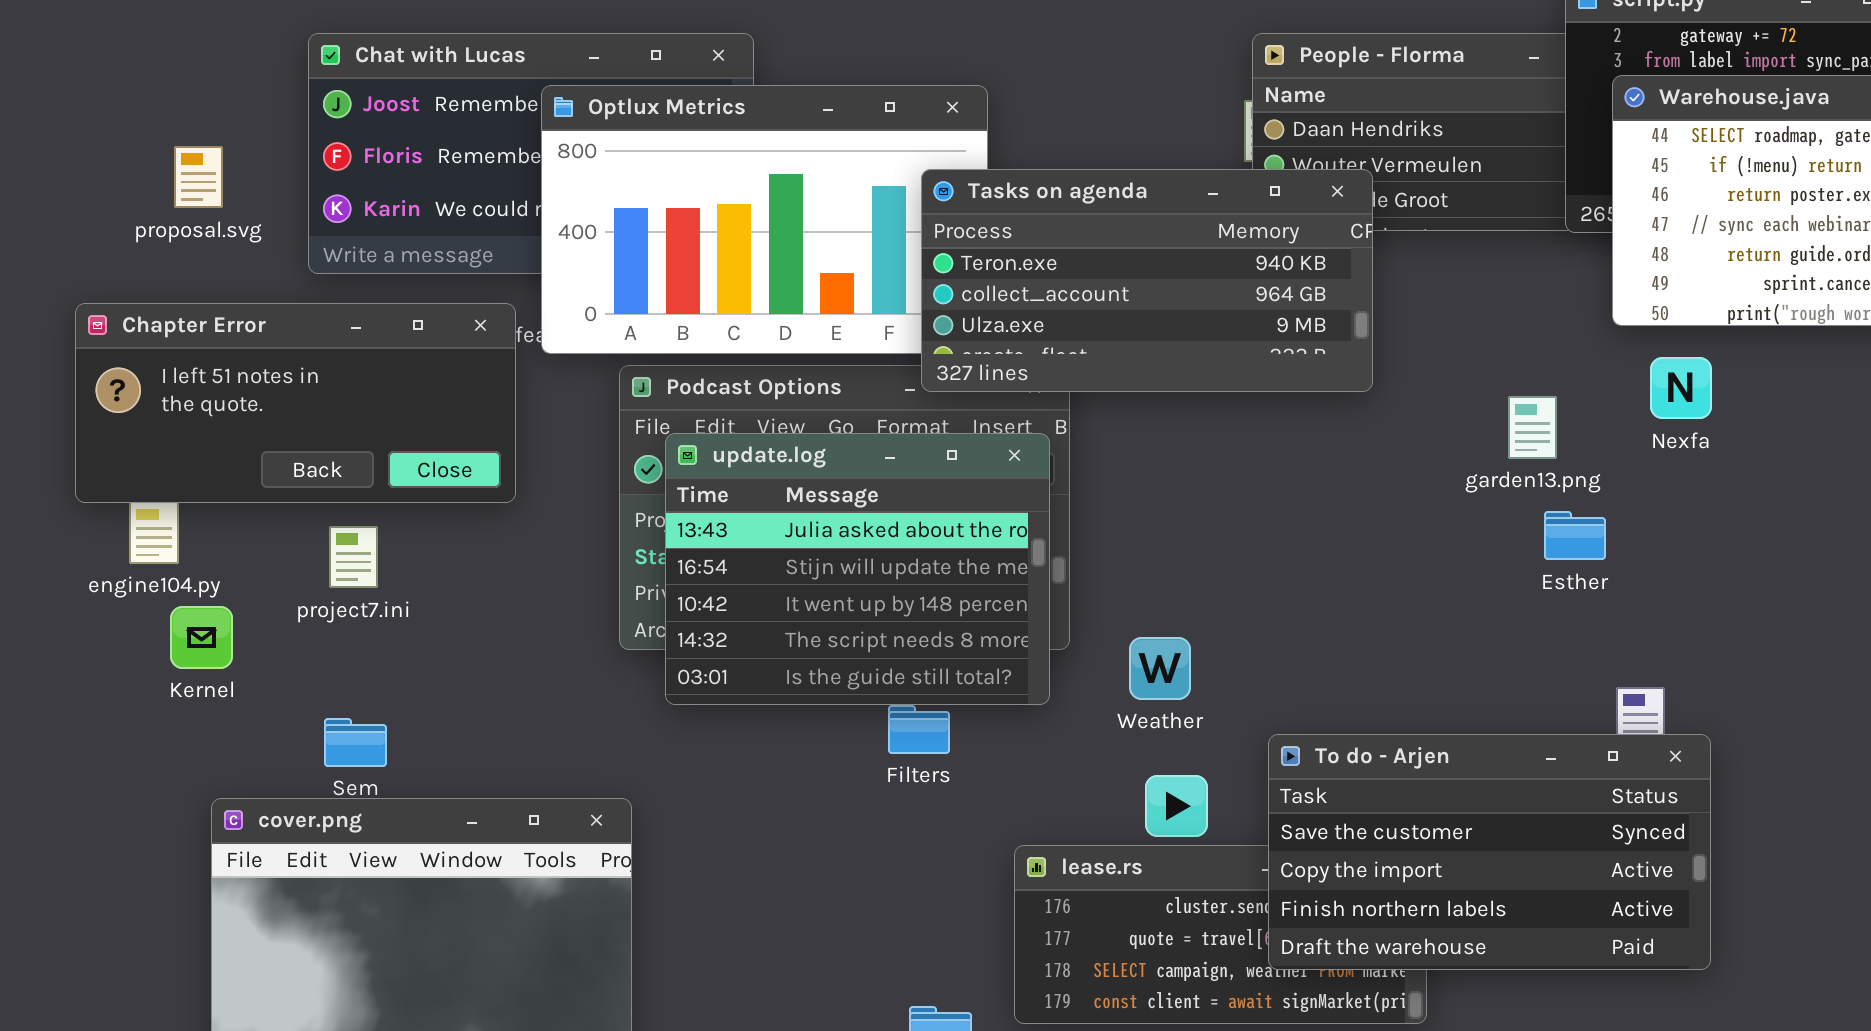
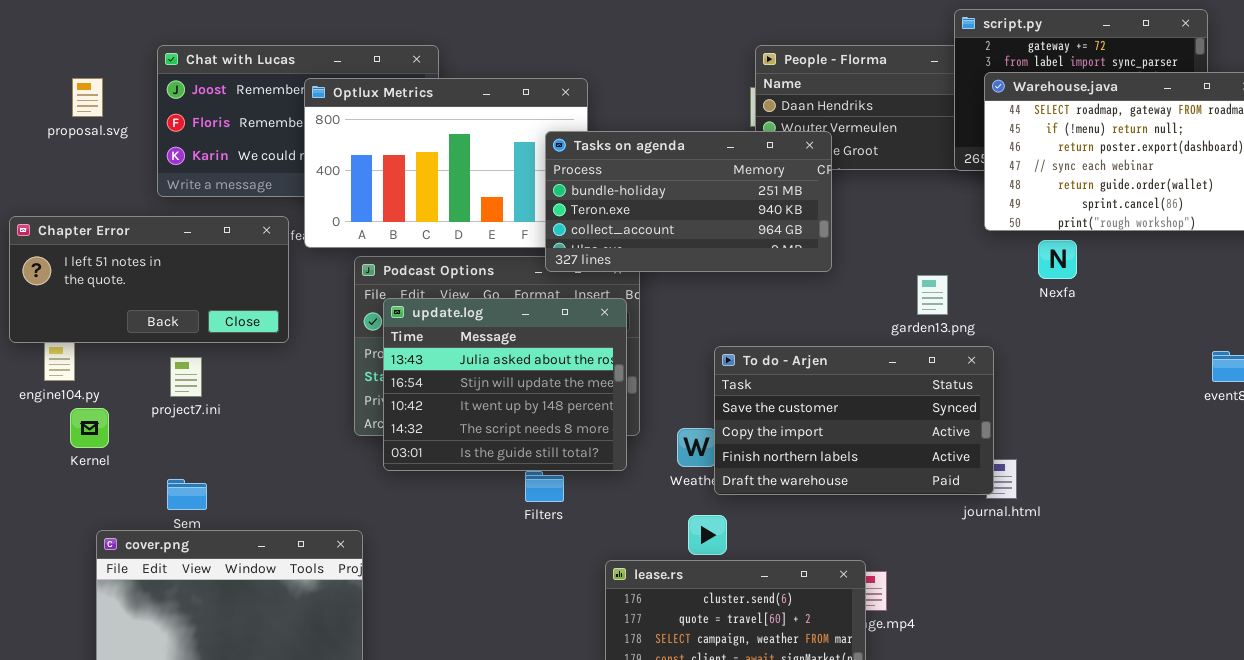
proposal.svg: [174,146,223,208] -> [72,78,103,117], moved
Tasks on agenda: [921,169,1373,392] -> [545,131,832,272], scrolled up 1 row
Nexfa: [1650,357,1712,419] -> [1038,240,1077,279], moved
To do - Arjen: [1268,734,1711,970] -> [714,346,994,495], moved

